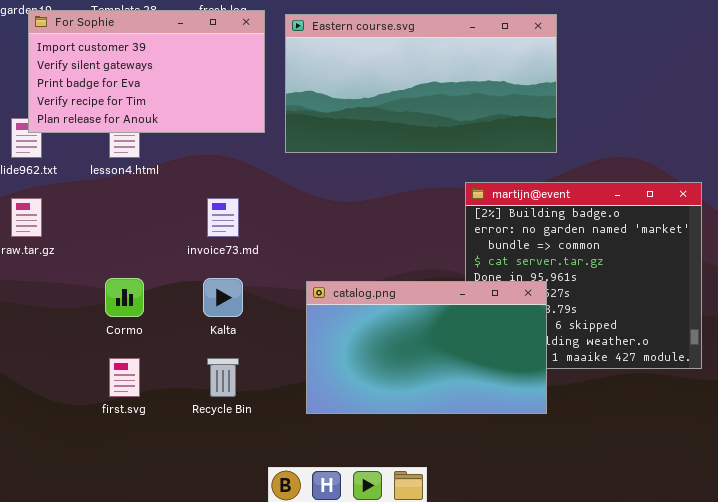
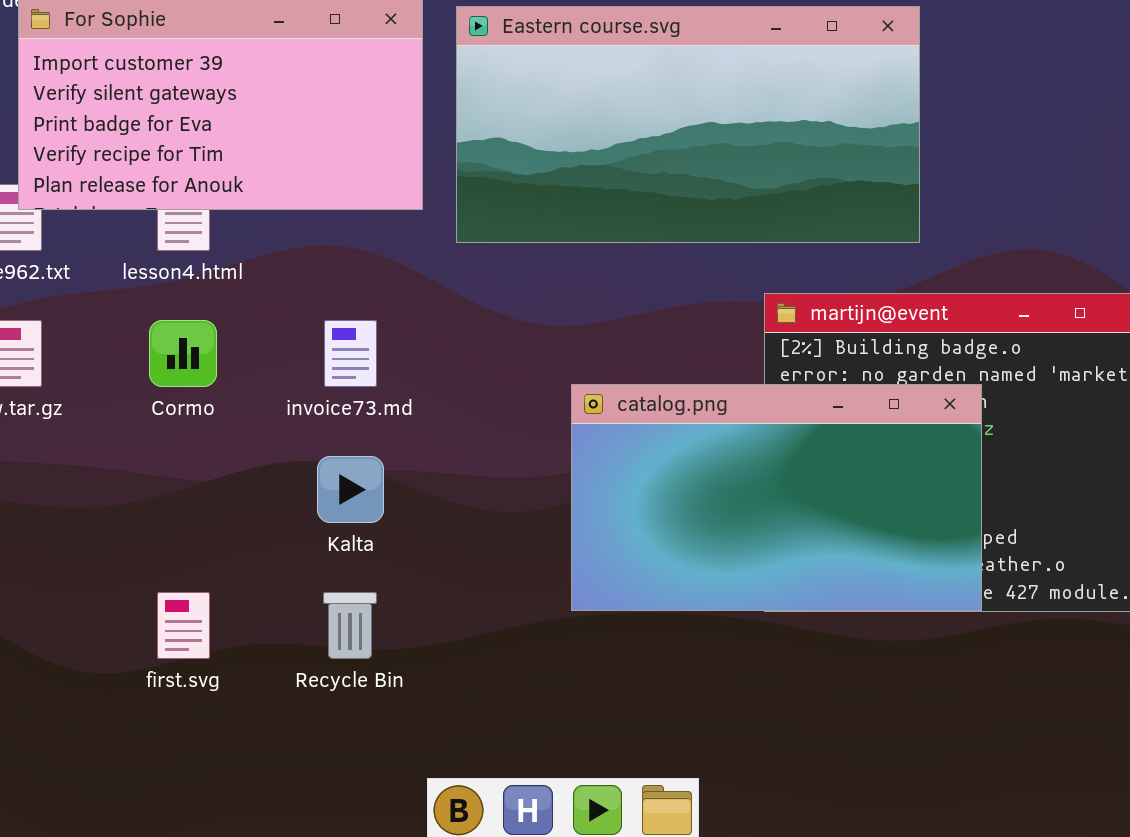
Cormo: [105,278,144,317] -> [149,320,217,387], moved
catalog.png: [306,281,547,414] -> [571,384,982,611], moved

